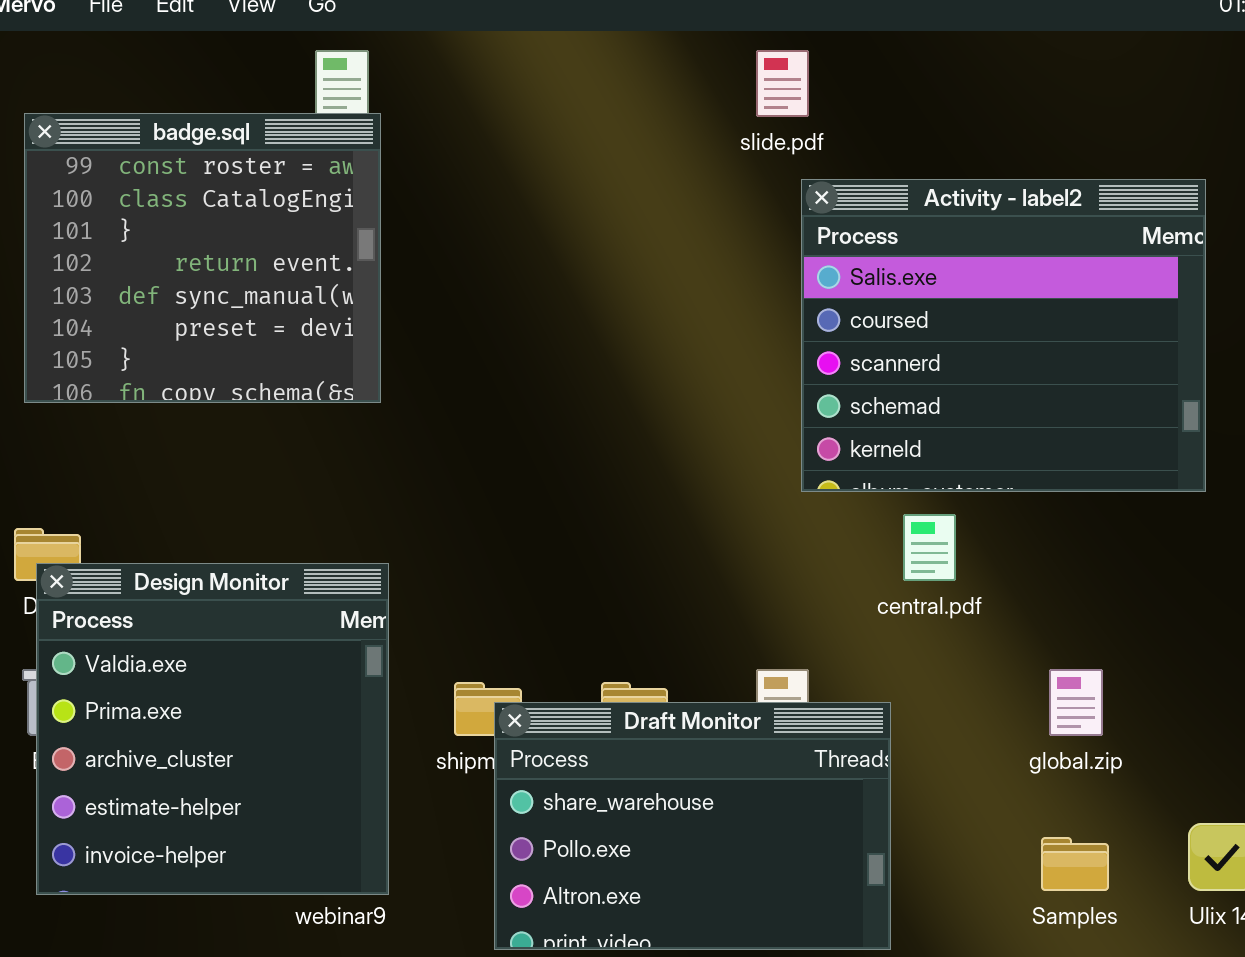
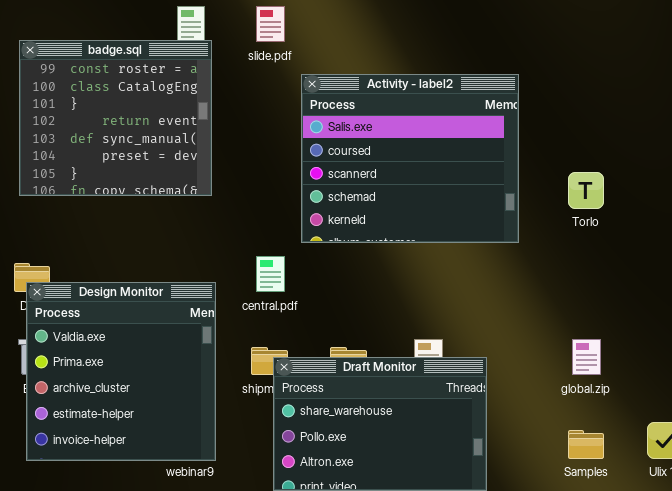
slide.pdf: [756,50,809,117] -> [256,6,285,42], moved
Activity - label2: [801,179,1206,492] -> [301,74,519,243], moved
central.pdf: [903,514,956,581] -> [256,256,285,292], moved

